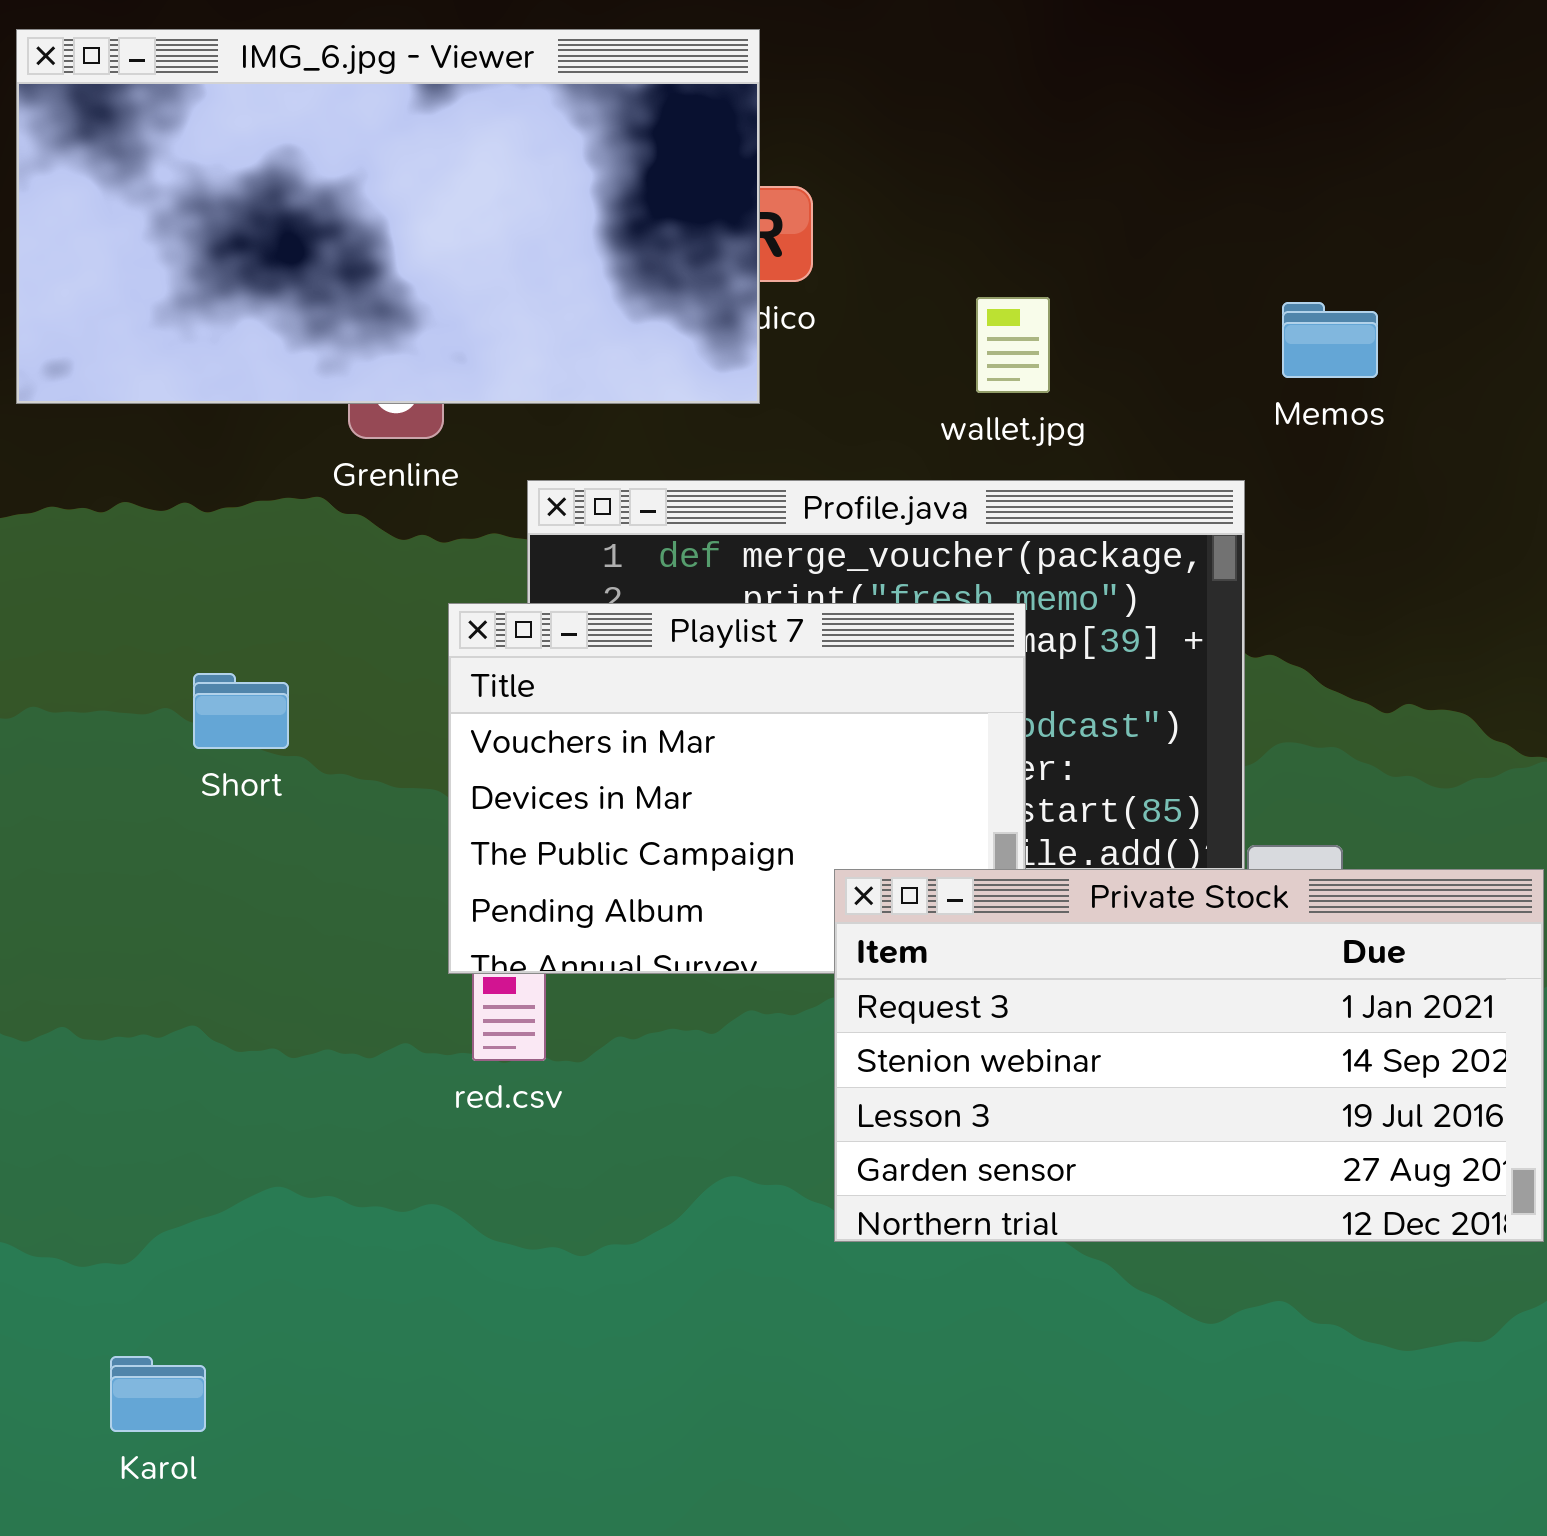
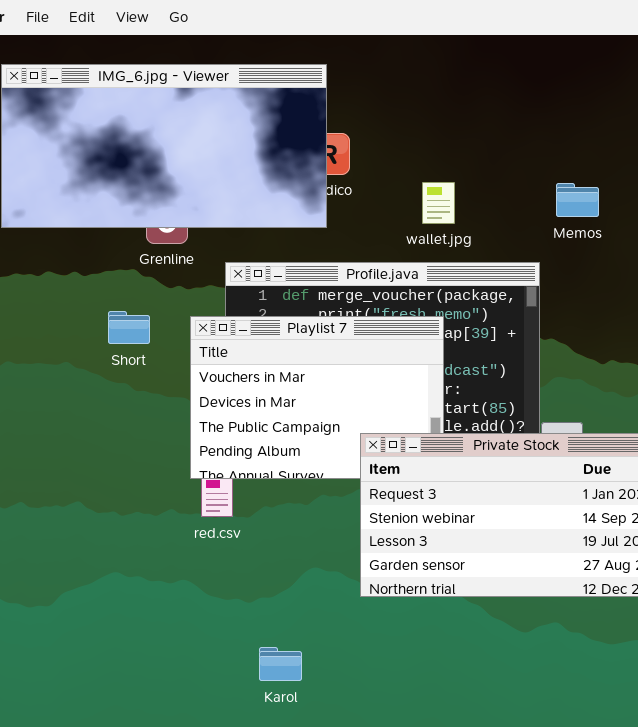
Short: [193,673,289,749] -> [108,311,150,344], moved
Karol: [110,1356,206,1432] -> [259,647,302,681], moved

